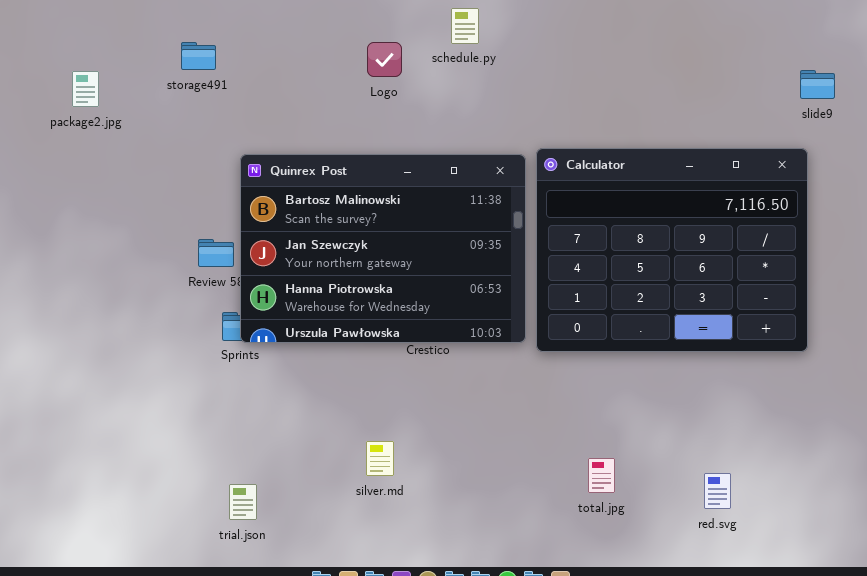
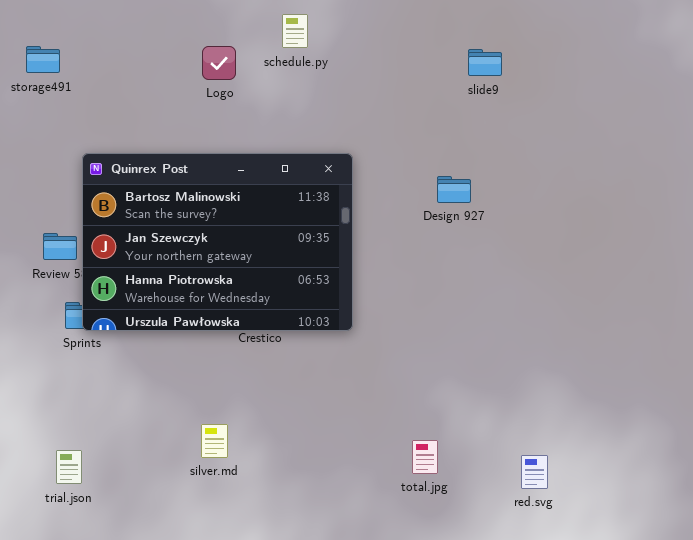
slide9: [800,70,835,99] -> [468,49,502,76], moved
Calculator: [536,148,808,352] -> none, closed
trial.json: [229,484,257,520] -> [56,450,82,484], moved

